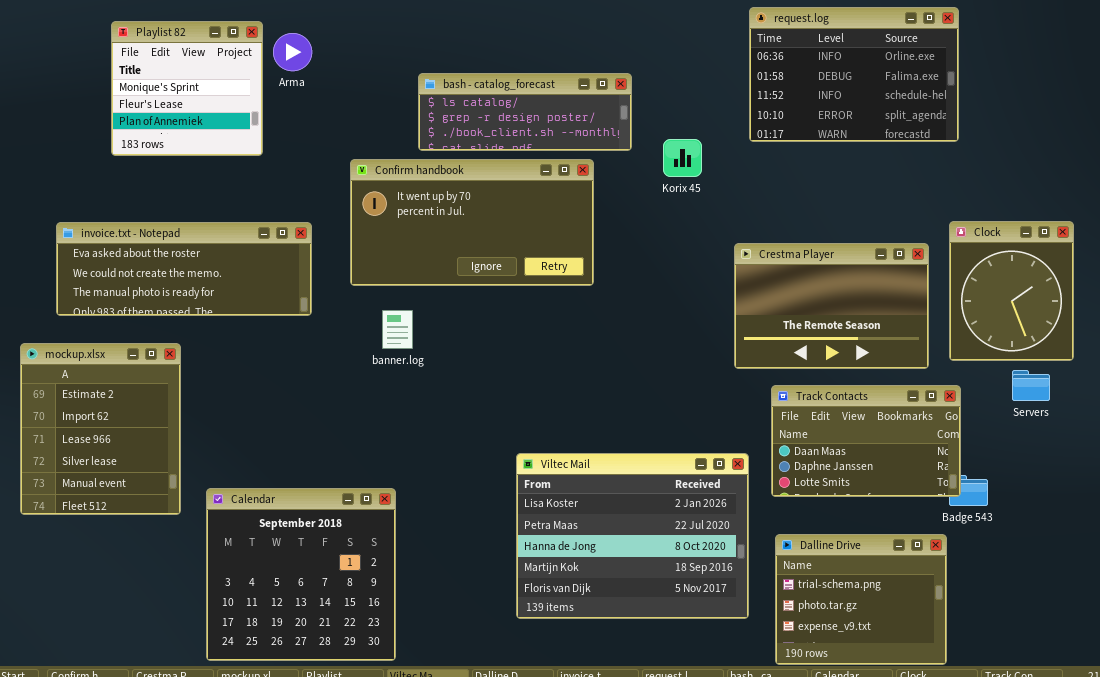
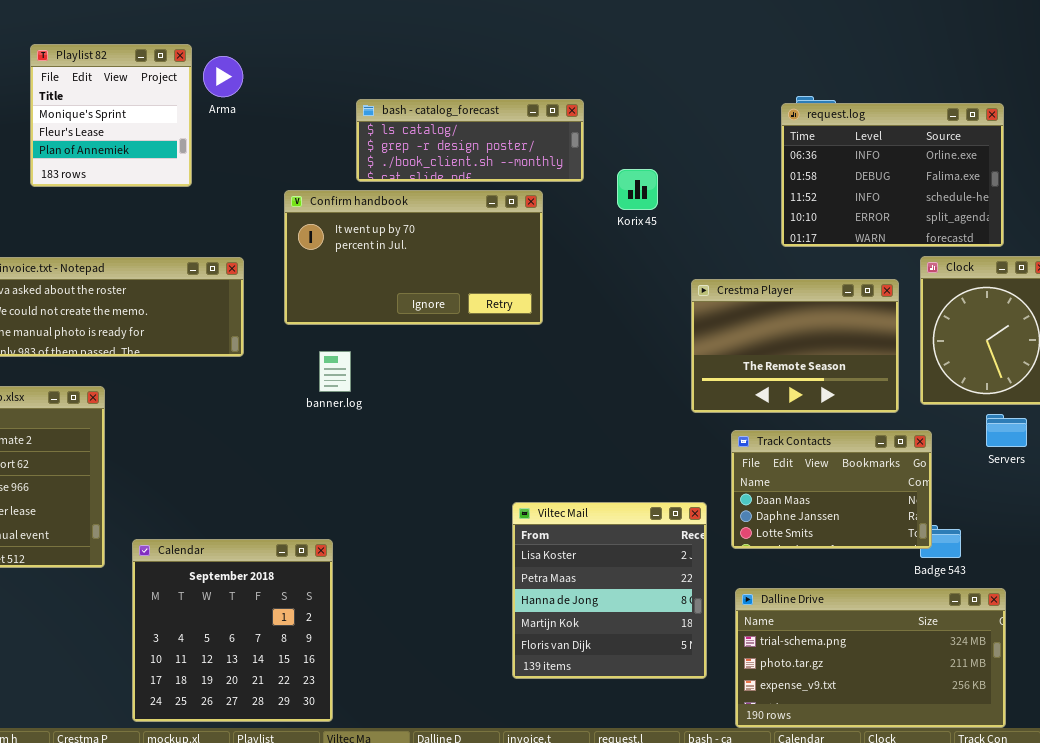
request.log: [749,7,959,142] -> [781,103,1004,247], moved
Viltec Mail: [516,453,749,619] -> [512,502,707,679], resized
Dalline Drive: [775,534,947,665] -> [735,588,1006,728], resized

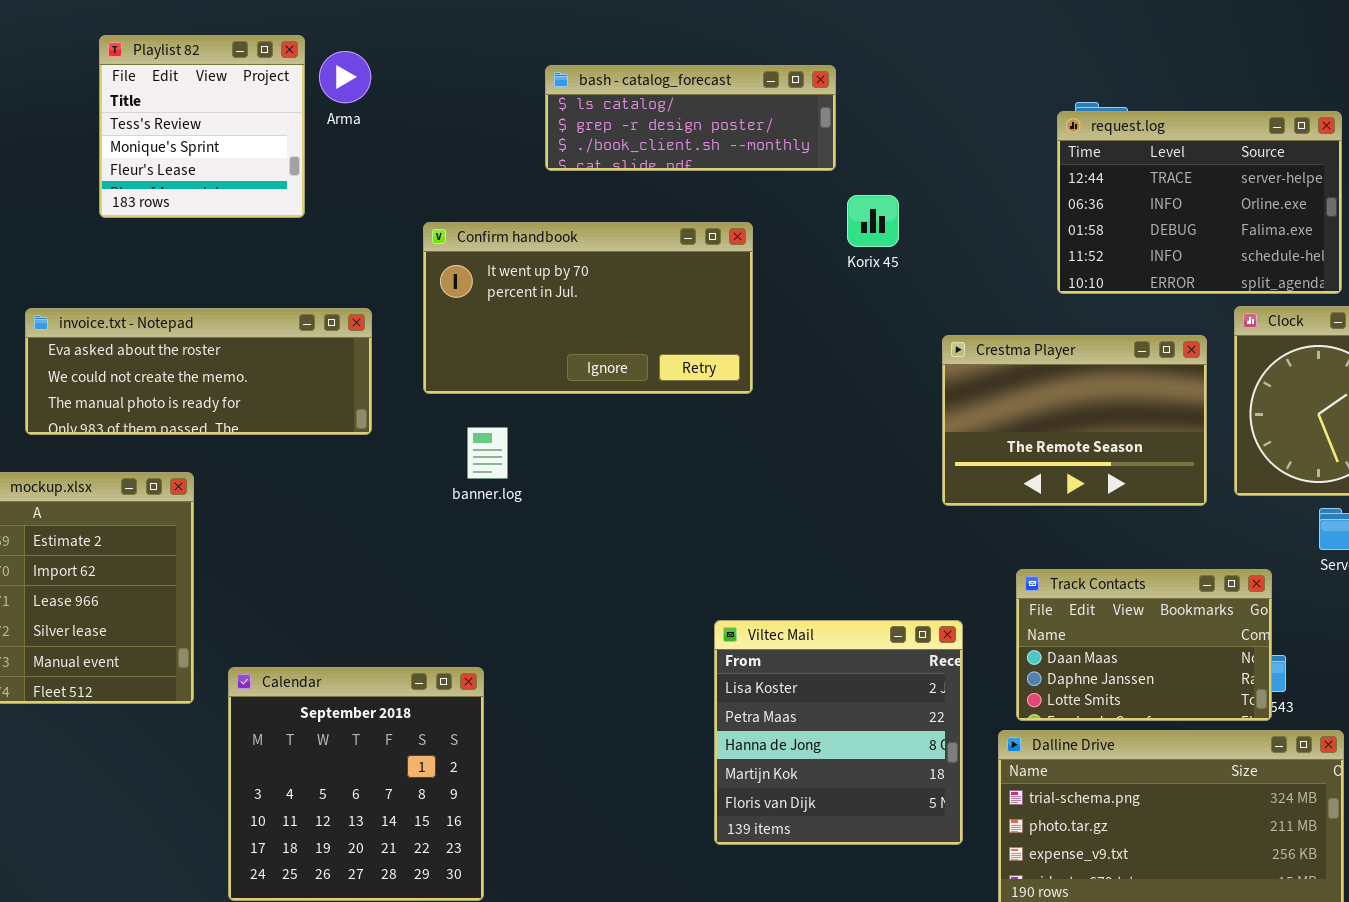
Playlist 82: [30,44,192,187] -> [99,35,305,218], scrolled up 1 row
bash - catalog_forecast: [356,99,584,182] -> [545,65,836,171], moved
request.log: [781,103,1004,247] -> [1057,111,1342,294], scrolled up 1 row
Track Contacts: [731,430,932,549] -> [1016,569,1272,721], moved

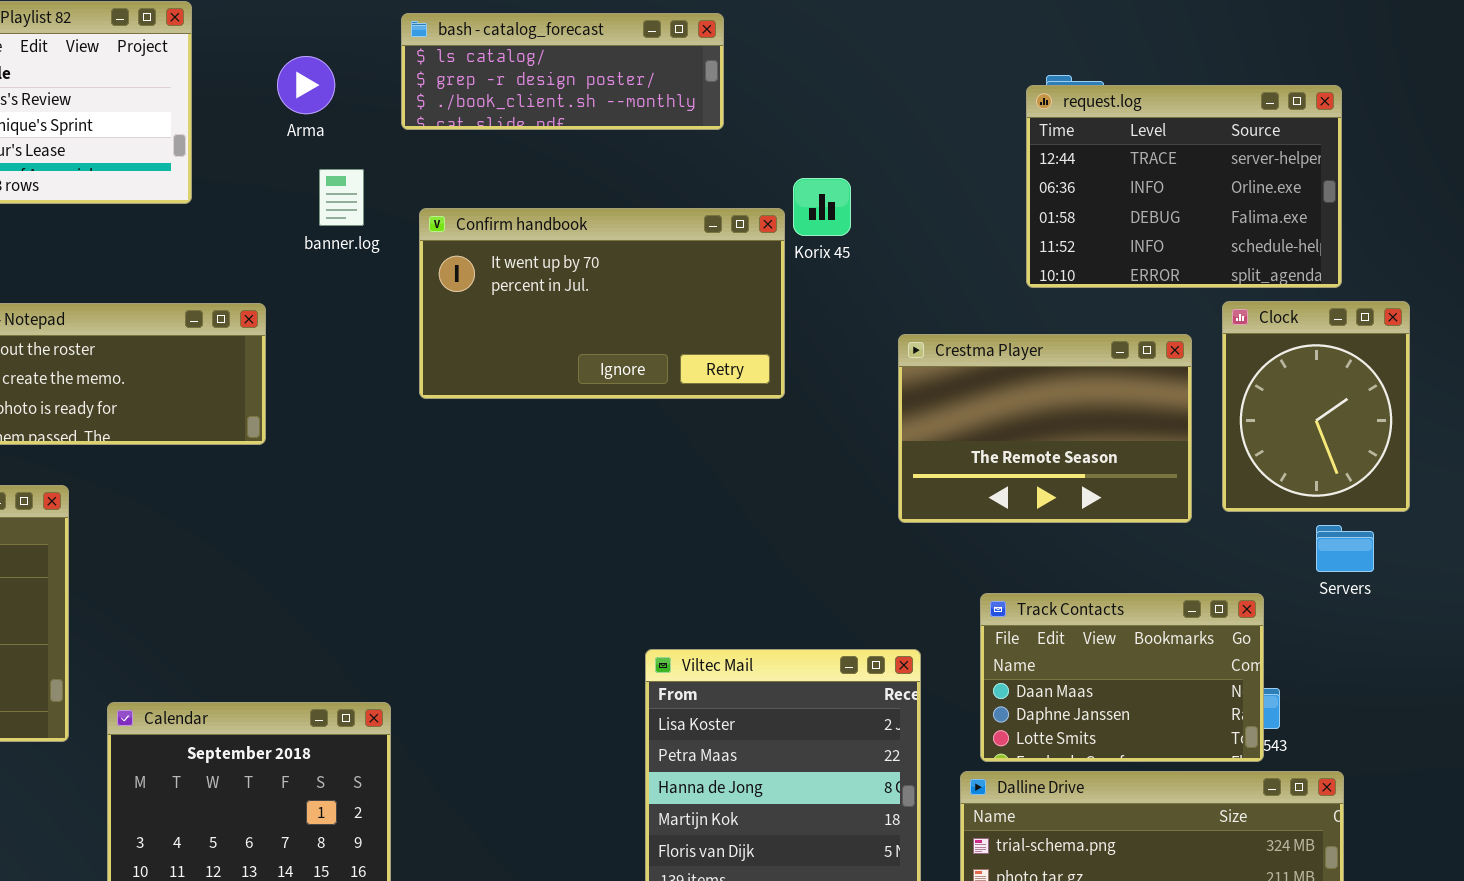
Arma: [319,51,371,103] -> [277,56,335,114], moved
bash - catalog_forecast: [545,65,836,171] -> [401,13,724,130], moved
Confirm handbook: [423,222,753,394] -> [419,208,785,399], moved
banner.log: [467,427,508,479] -> [319,169,364,226], moved

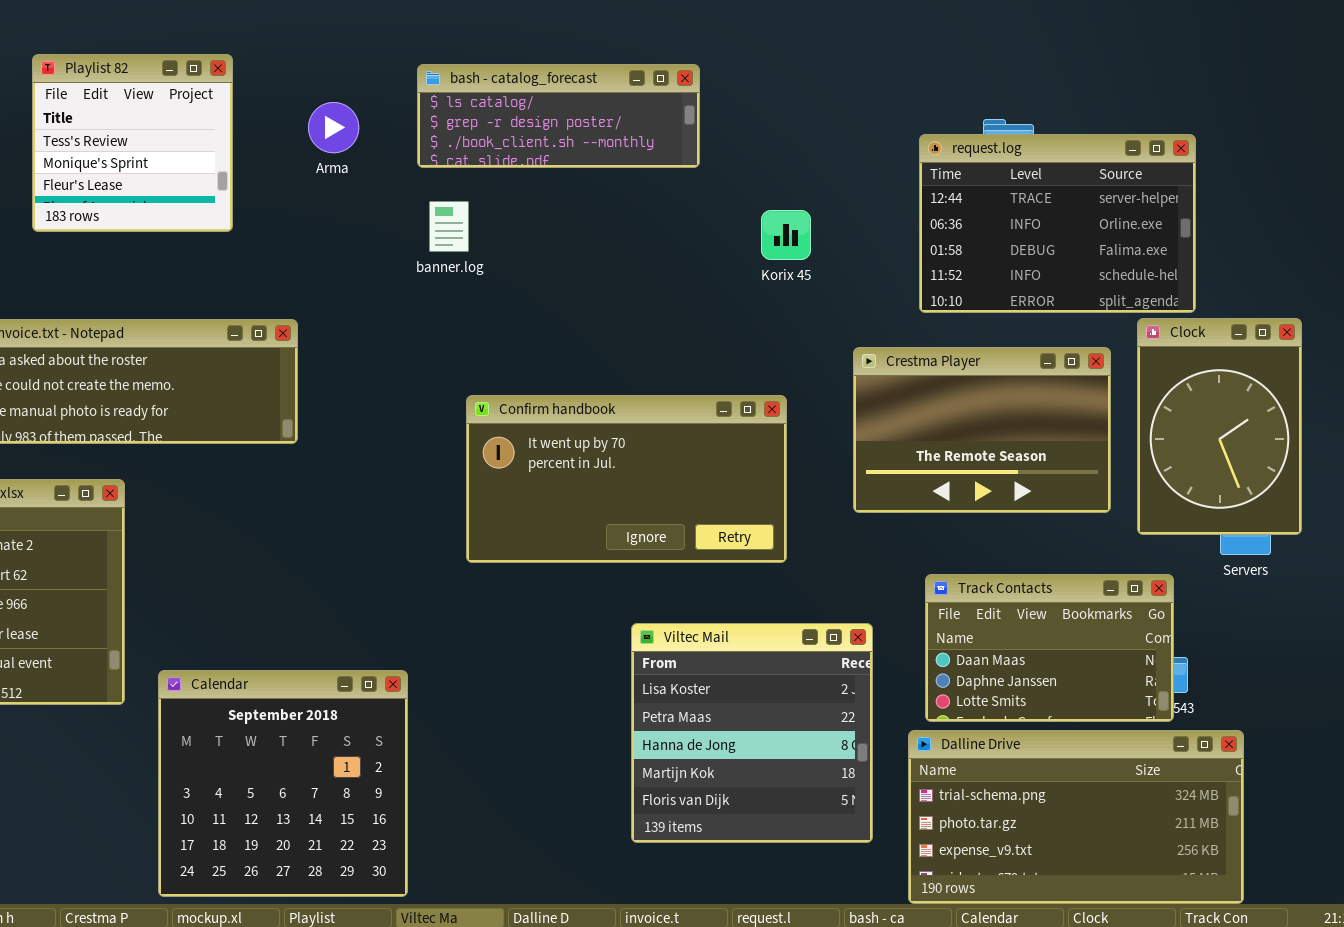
request.log: [1026,85,1342,288] -> [919,134,1196,313], moved
banner.log: [319,169,364,226] -> [429,201,469,252], moved
Confirm handbook: [419,208,785,399] -> [466,395,787,563], moved
Clock: [1222,301,1410,512] -> [1137,318,1302,535], resized

